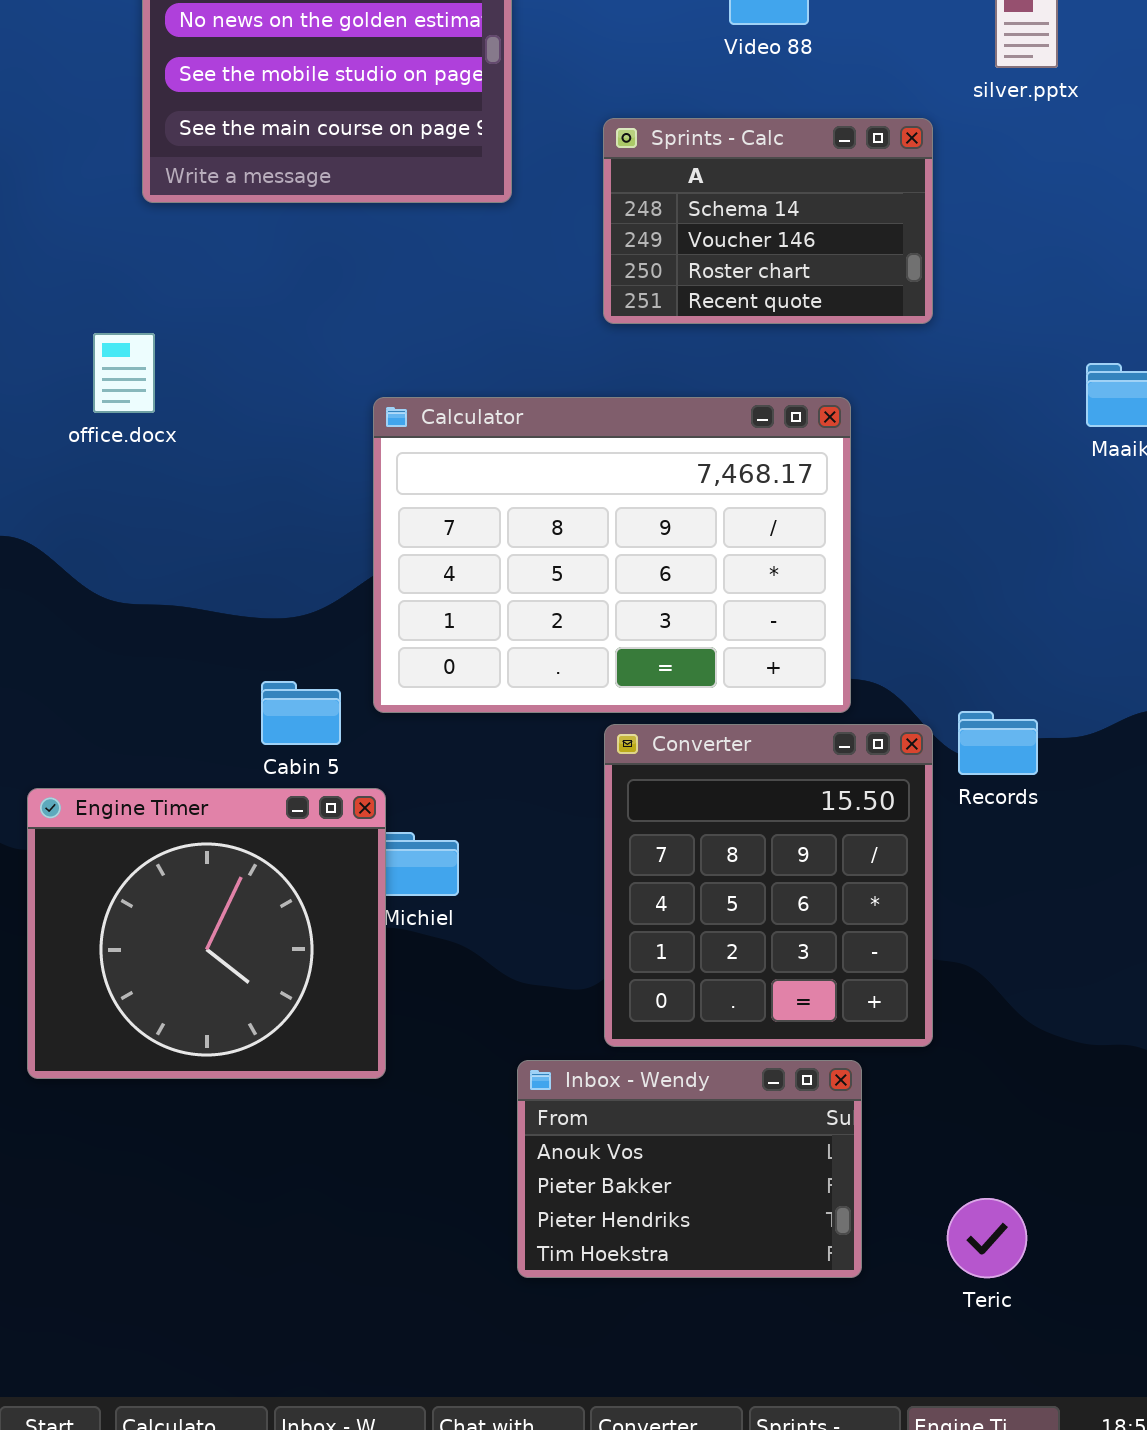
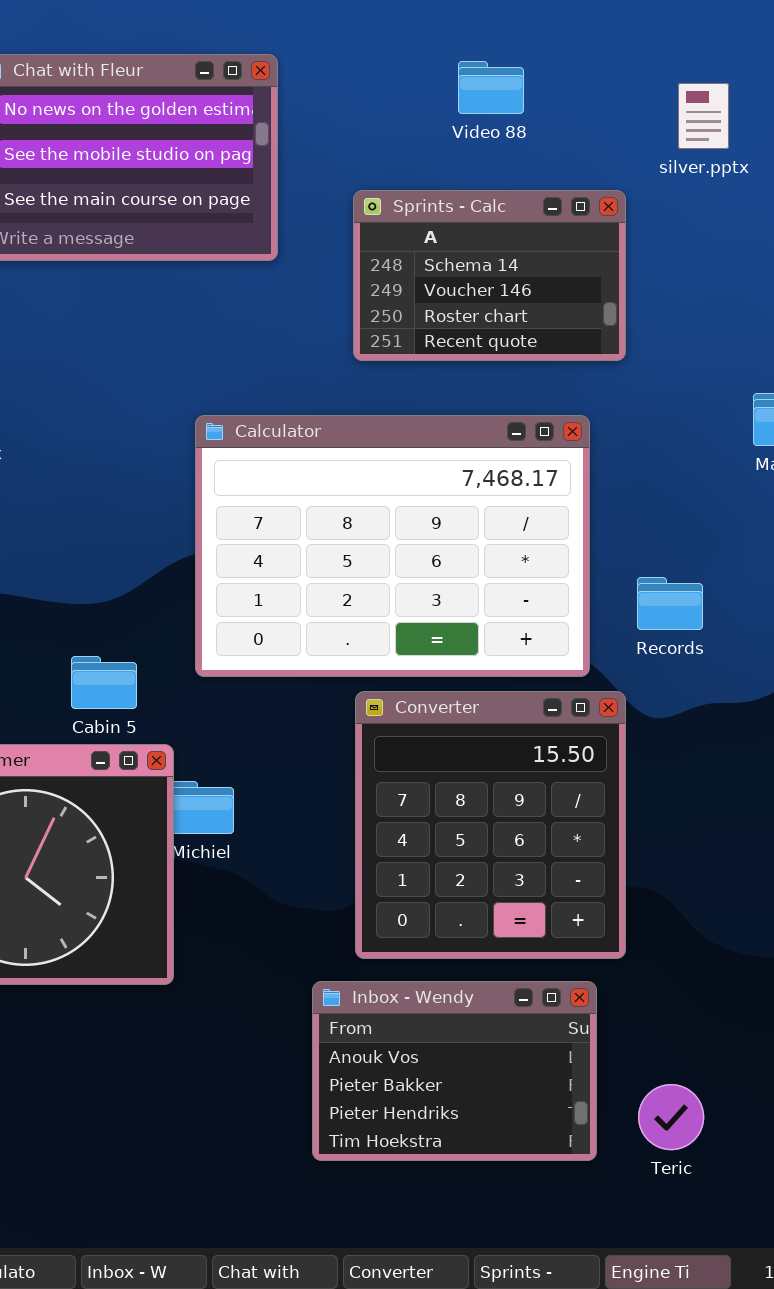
Calculator: [373,397,851,713] -> [195,415,590,677], moved
Records: [958,711,1038,775] -> [637,577,703,630], moved
Inbox - Wendy: [517,1060,862,1278] -> [312,981,597,1161], moved

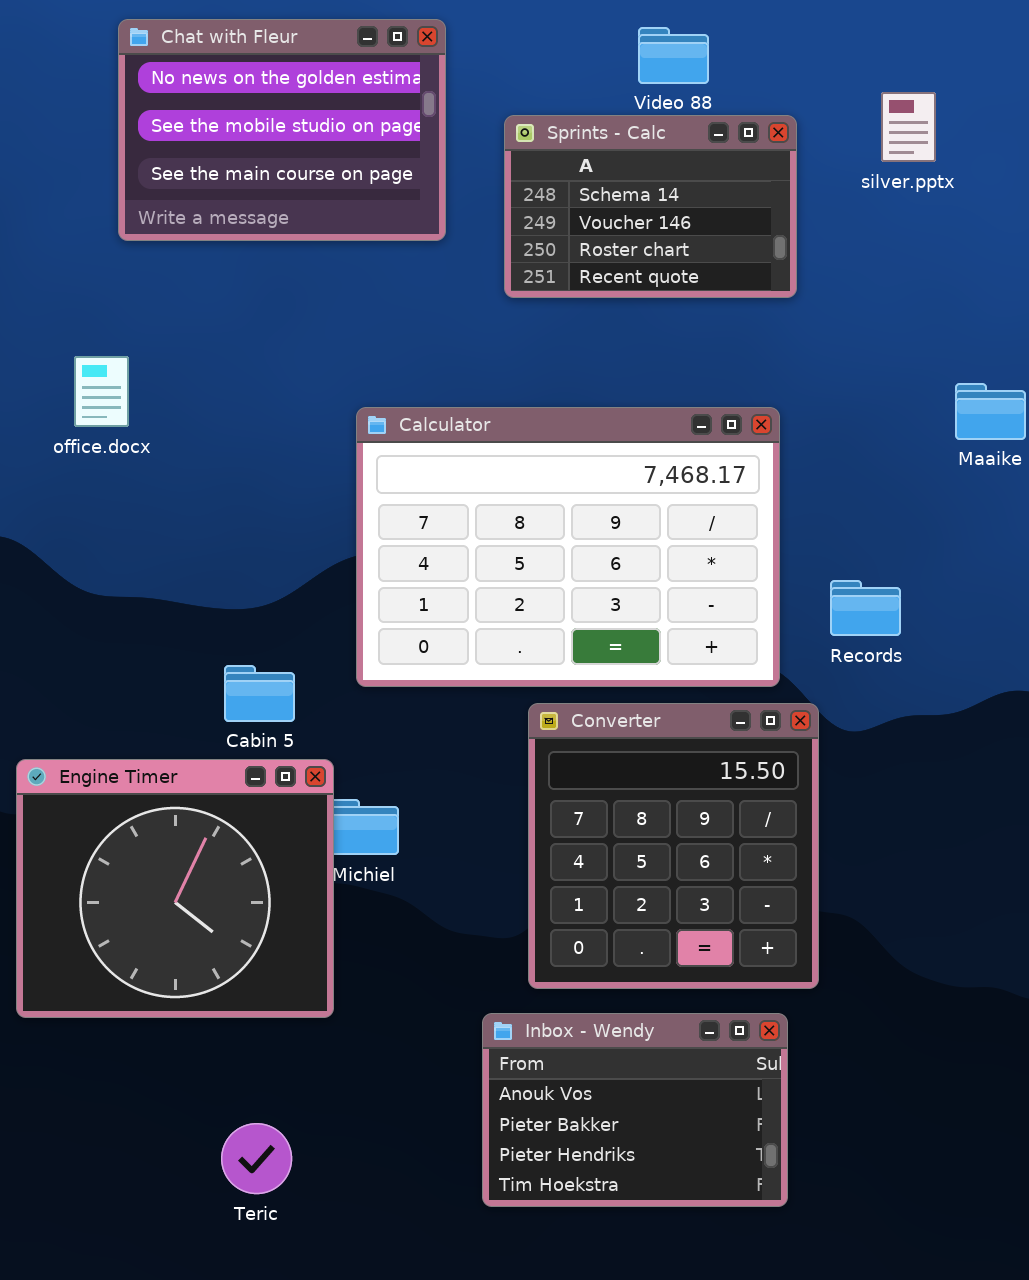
silver.pptx: [678,83,729,149] -> [881,92,936,162], moved
Sprints - Calc: [353,190,626,361] -> [504,115,797,298], moved
Teric: [638,1084,704,1150] -> [221,1123,292,1194], moved

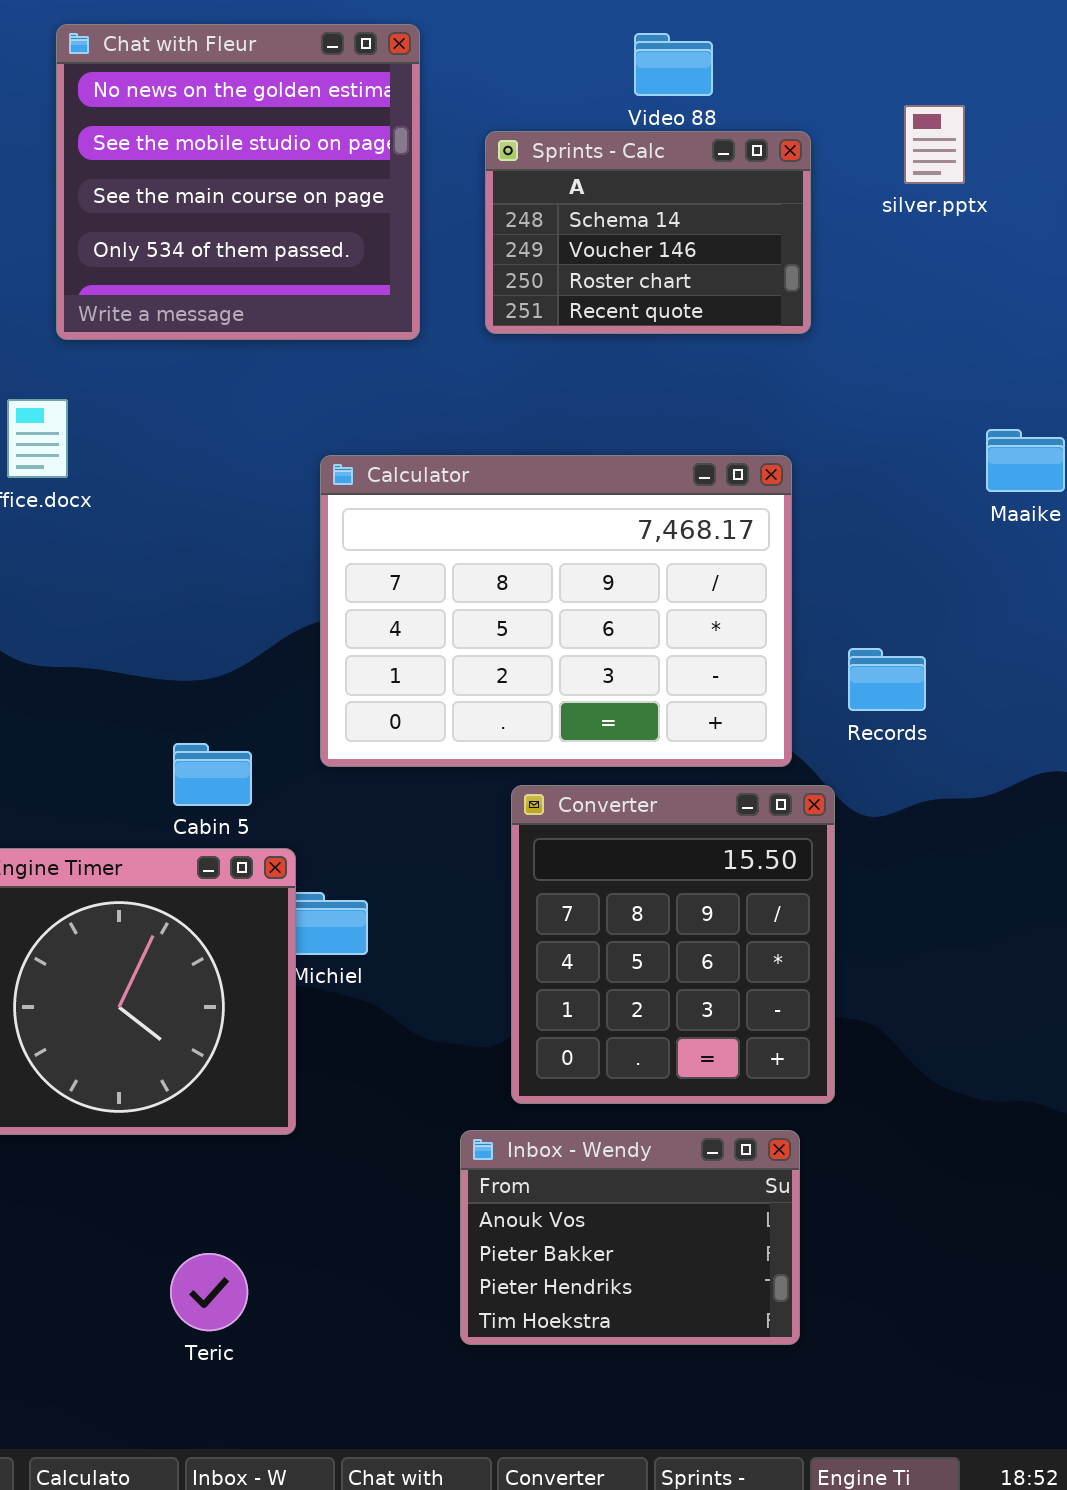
Chat with Fleur: [118,19,446,241] -> [56,24,420,340], resized

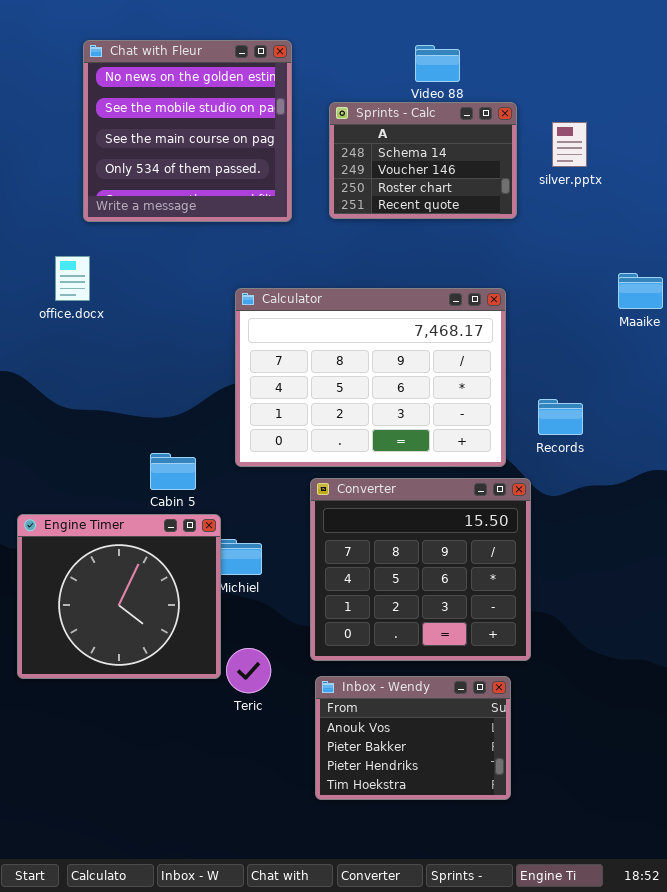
silver.pptx: [904,105,965,184] -> [552,122,587,167], moved
Converter: [511,785,835,1104] -> [310,478,531,661], resized
Teric: [170,1253,248,1331] -> [226,648,271,693], moved

